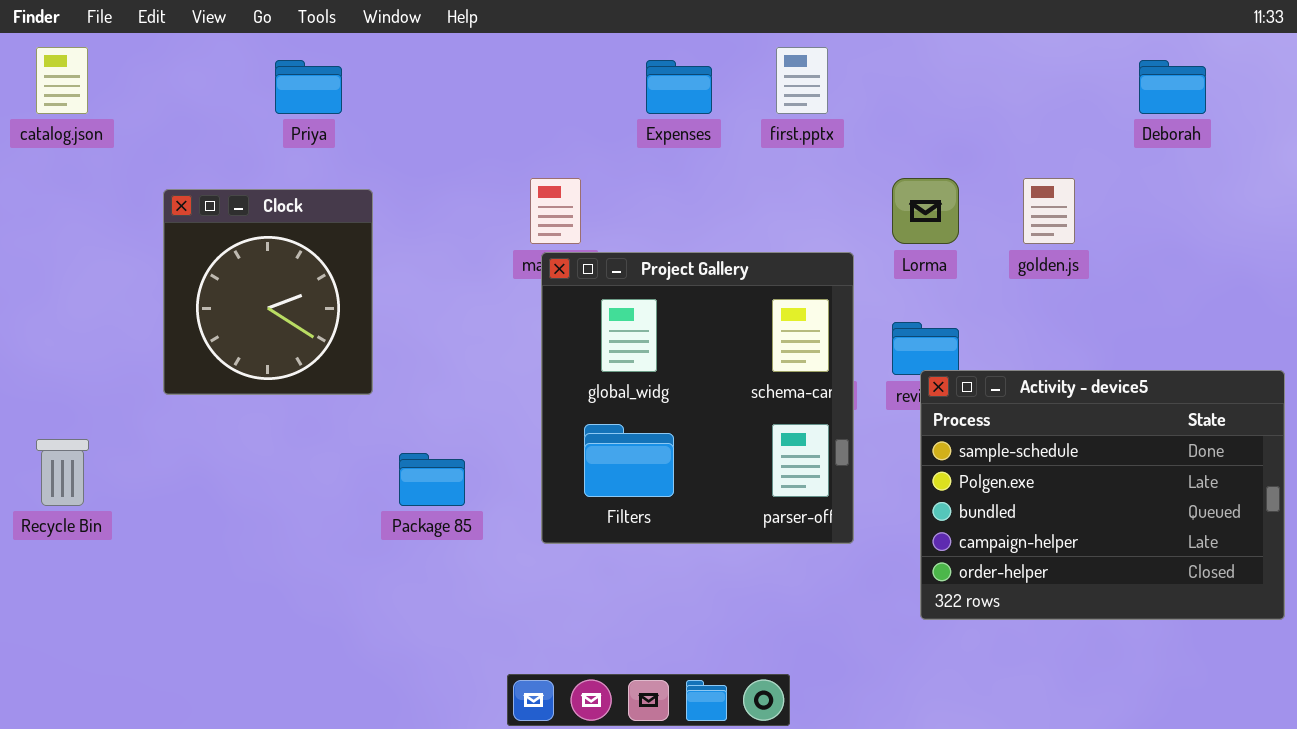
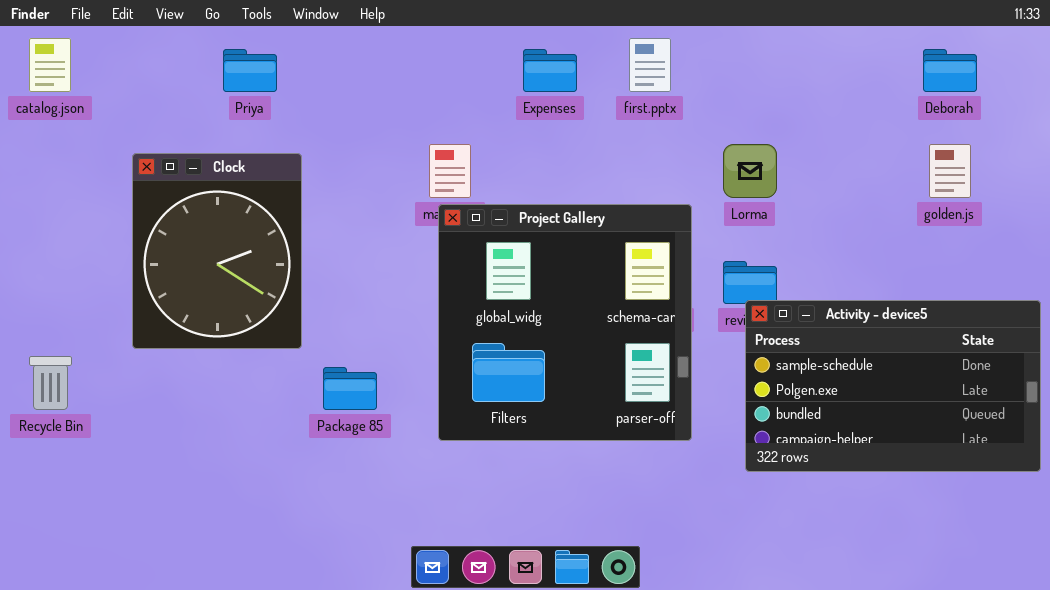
golden.js: [1023,178,1075,244] -> [929,144,971,198], moved
Clock: [163,189,373,395] -> [132,153,302,349], resized
Activity - device5: [920,370,1285,620] -> [745,300,1041,472], resized

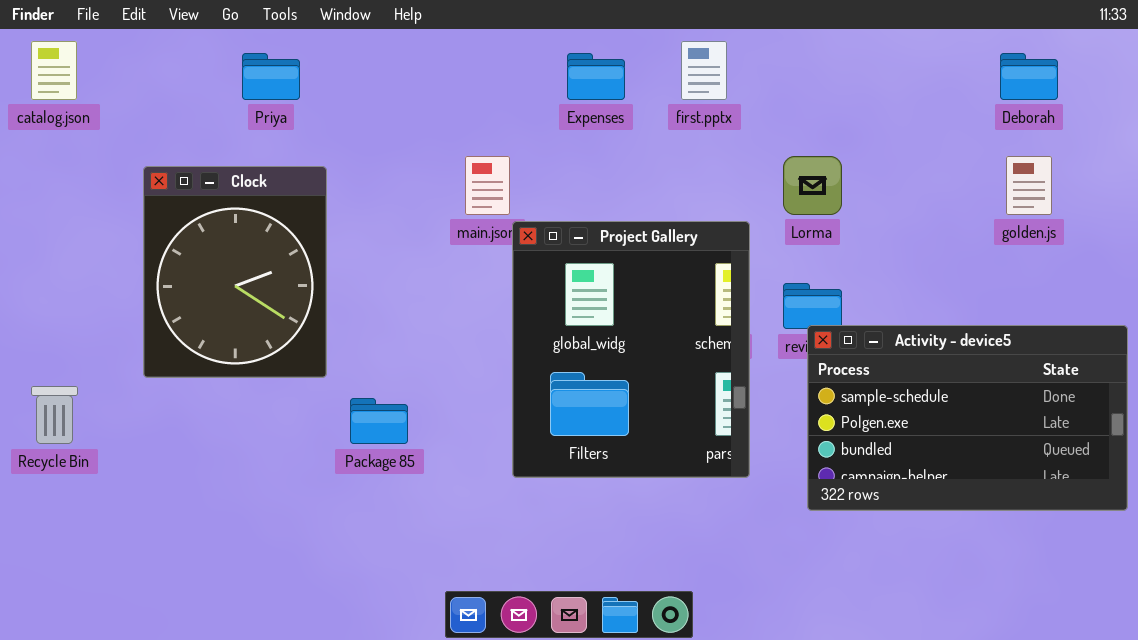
Project Gallery: [438,204,692,441] -> [512,221,750,478], resized

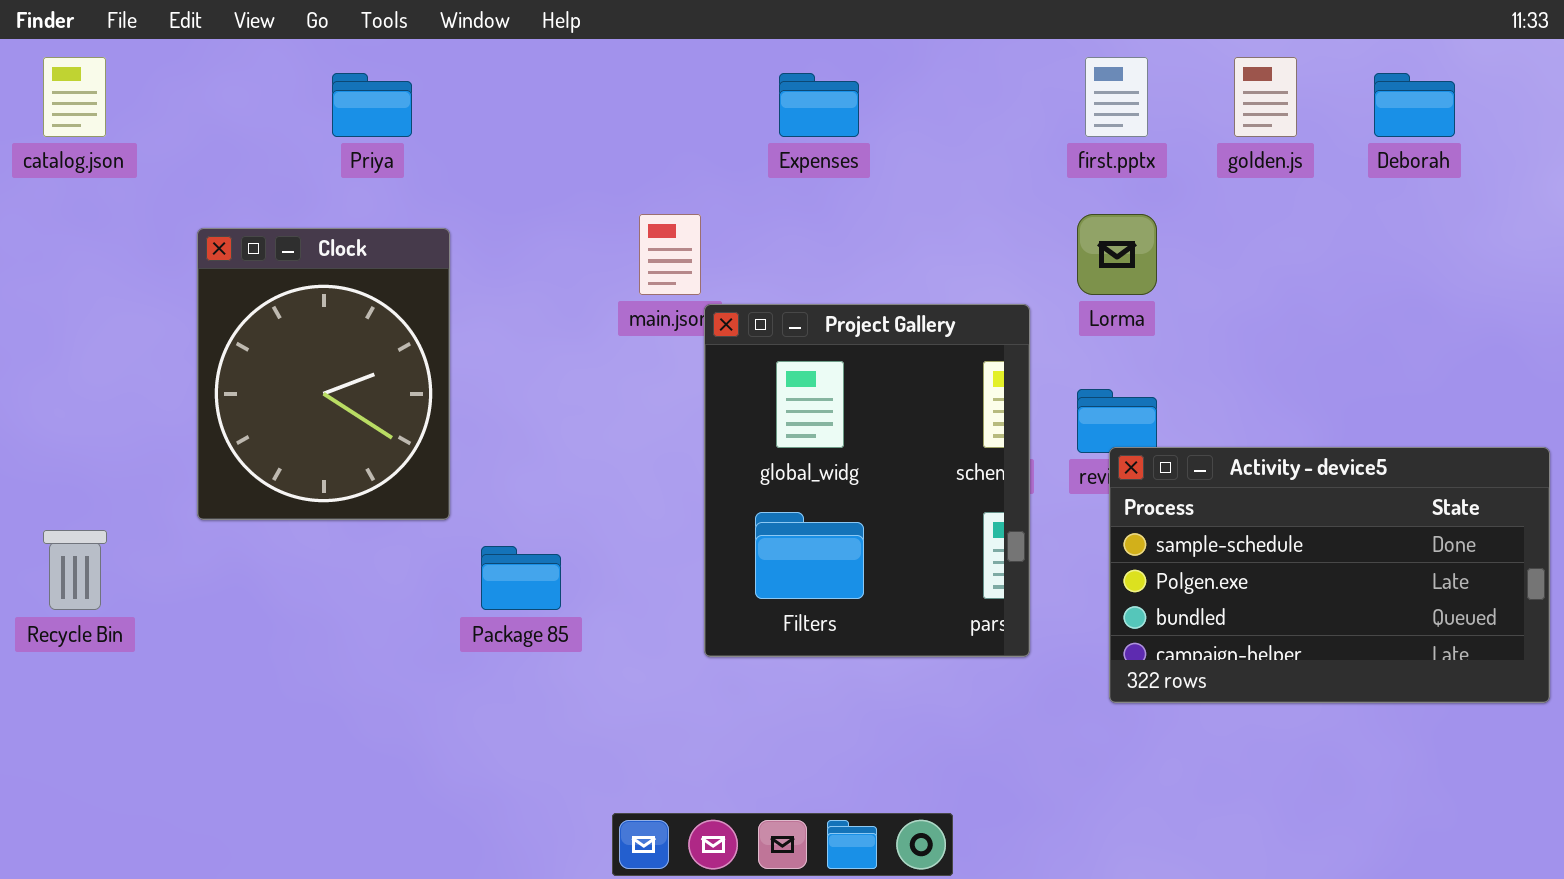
first.pptx: [681,41,727,100] -> [1085,57,1148,137], moved
golden.js: [1006,156,1052,215] -> [1234,57,1297,137], moved

